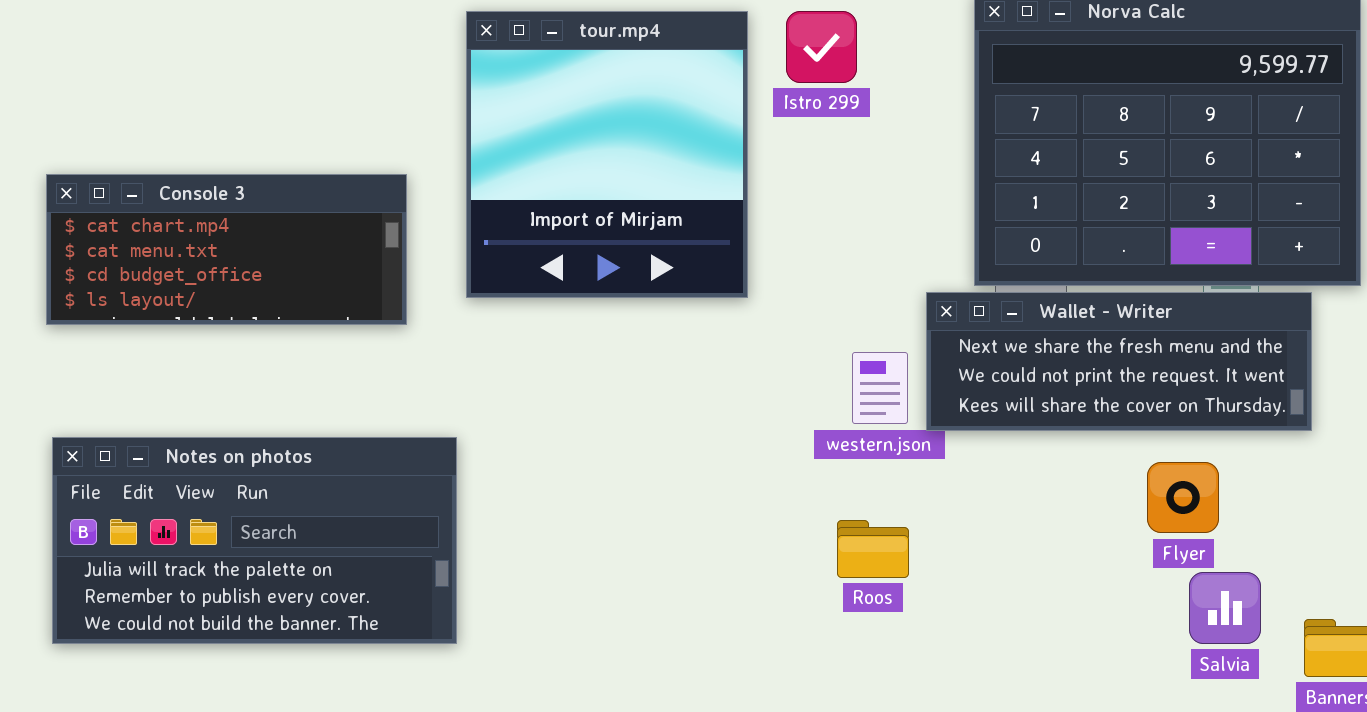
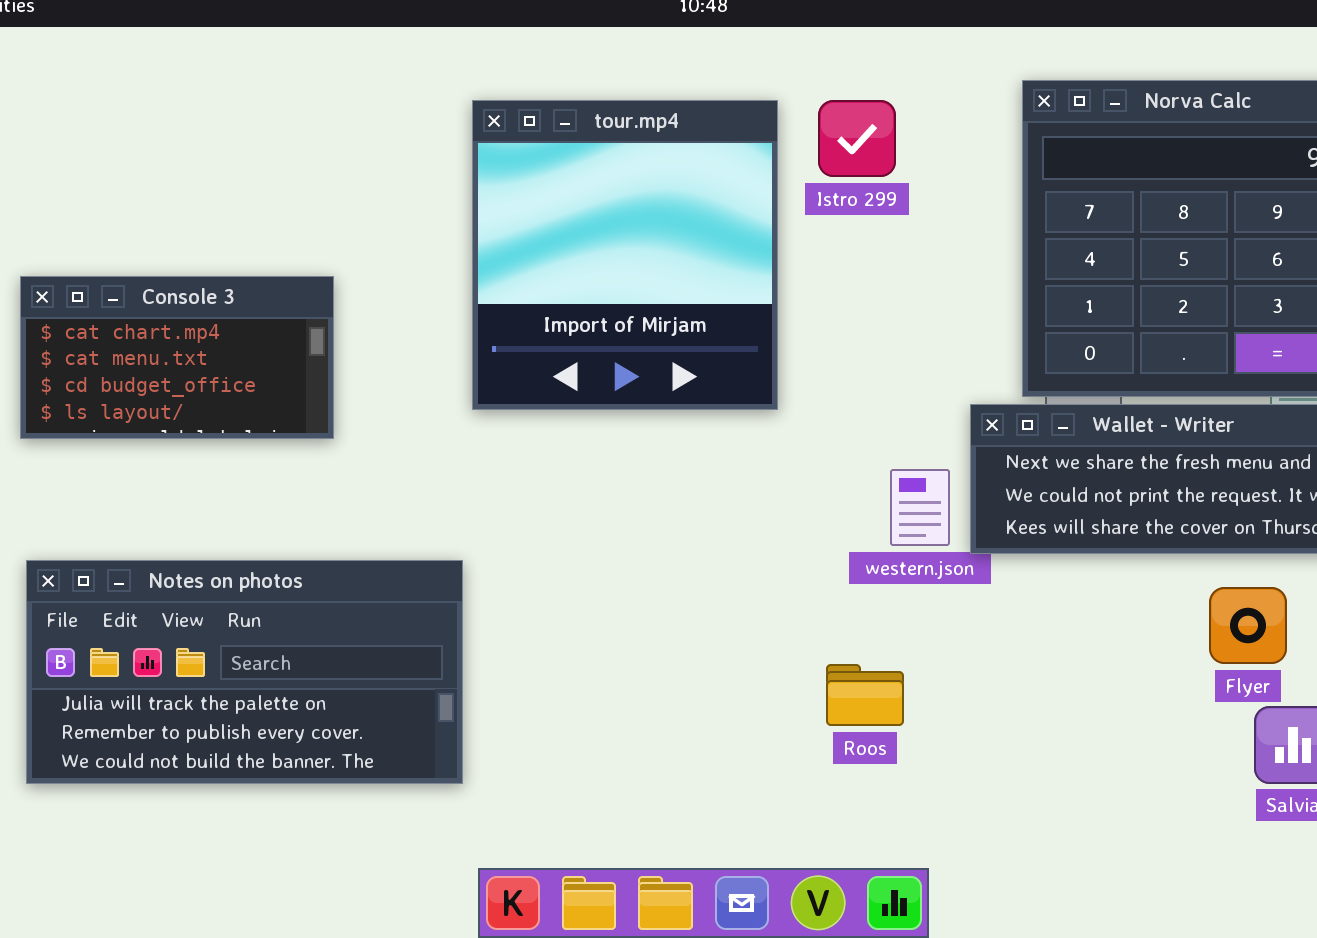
Console 3: [46,174,407,325] -> [20,276,334,439], resized
Roos: [837,520,909,578] -> [826,664,904,726], moved

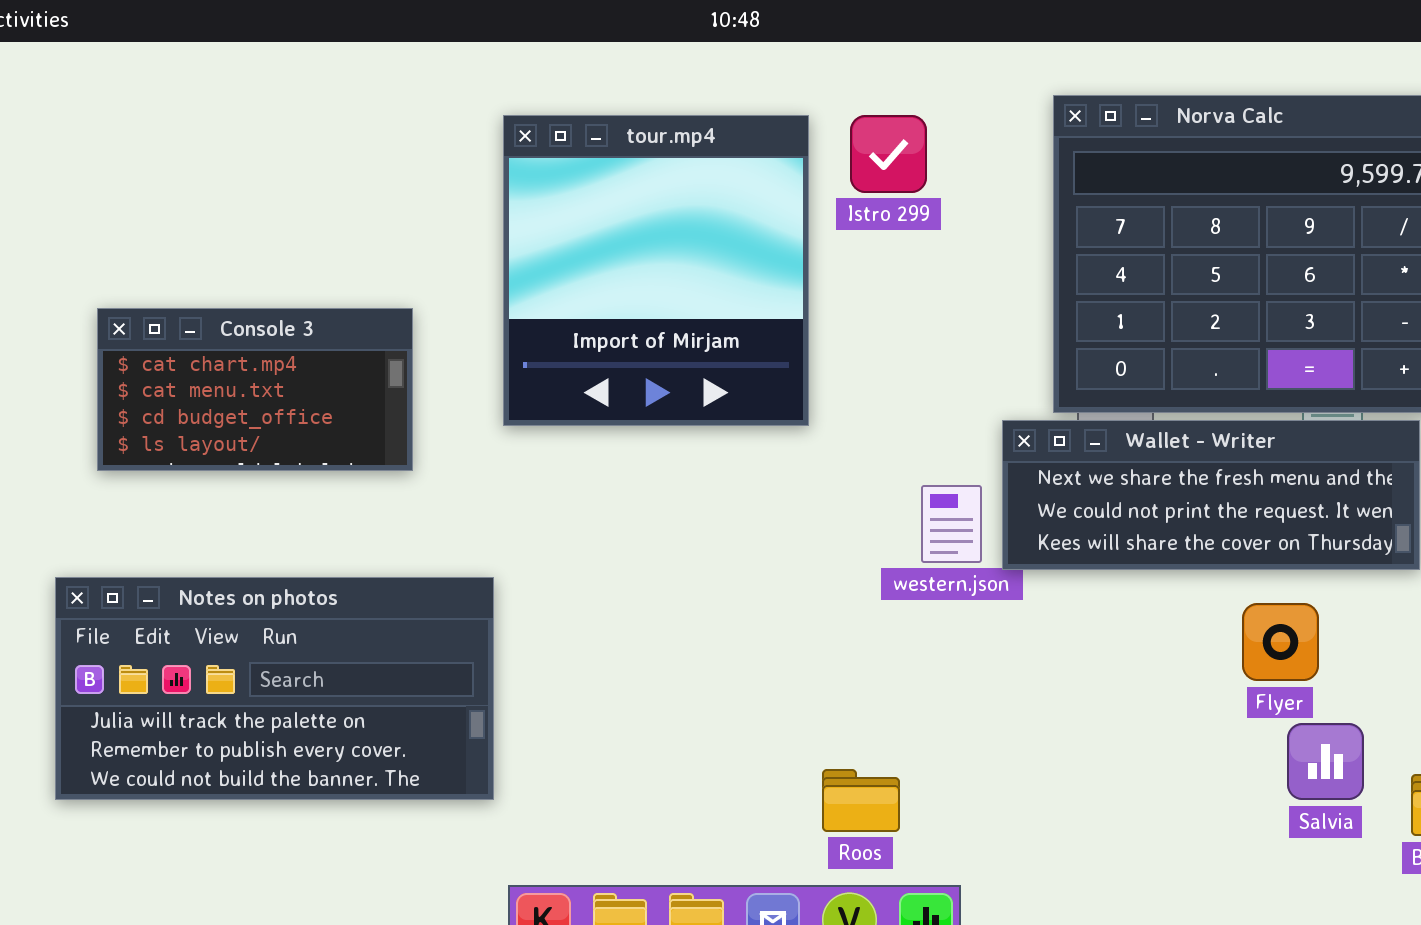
Console 3: [20,276,334,439] -> [97,308,413,471], moved
Roos: [826,664,904,726] -> [822,769,900,832], moved

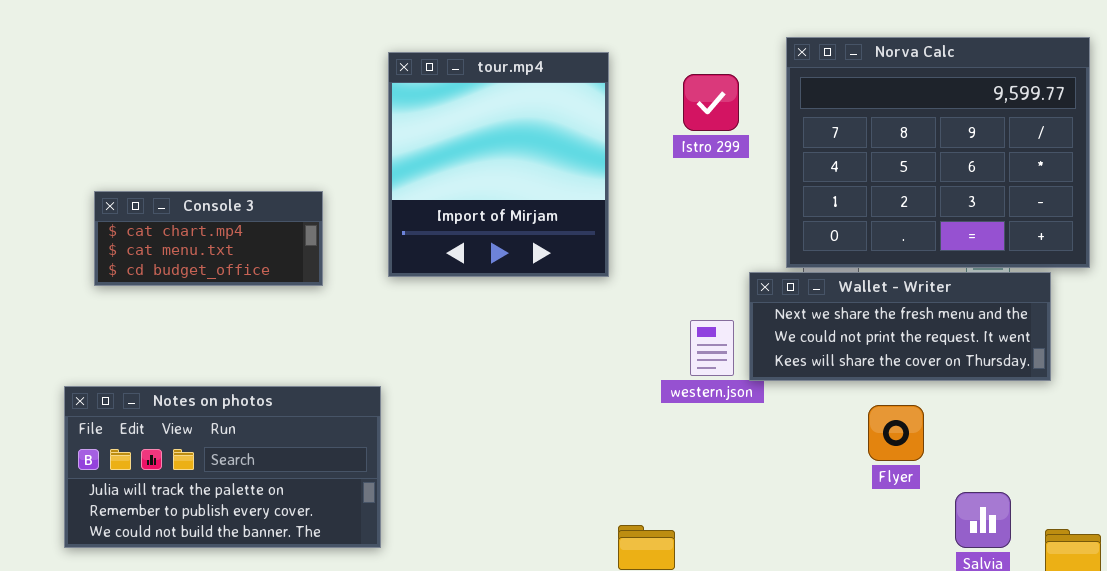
Istro 299: [850,115,927,193] -> [683,74,739,131], moved
Console 3: [97,308,413,471] -> [94,191,323,286], resized
Flyer: [1242,603,1319,681] -> [868,405,924,461], moved

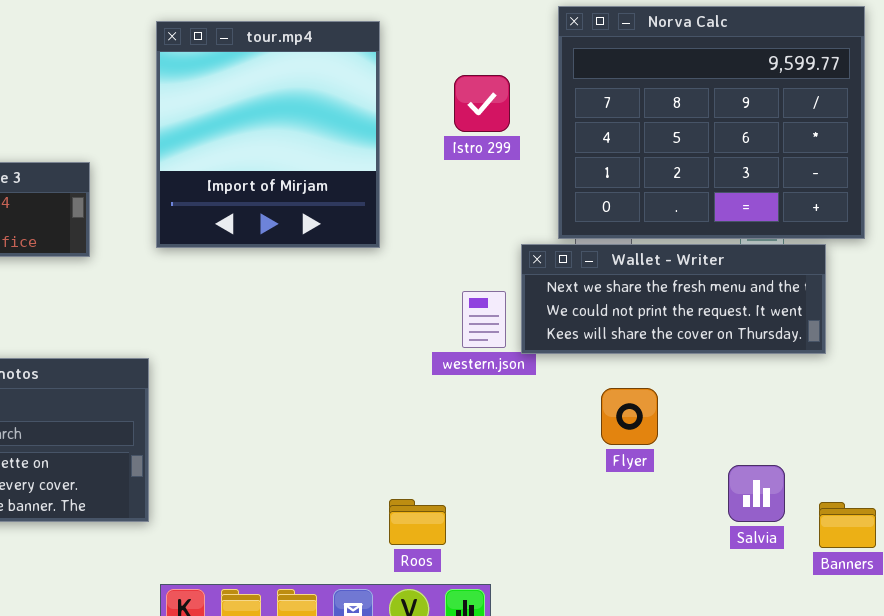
Istro 299: [683,74,739,131] -> [454,75,510,132], moved
Flyer: [868,405,924,461] -> [601,388,658,445], moved

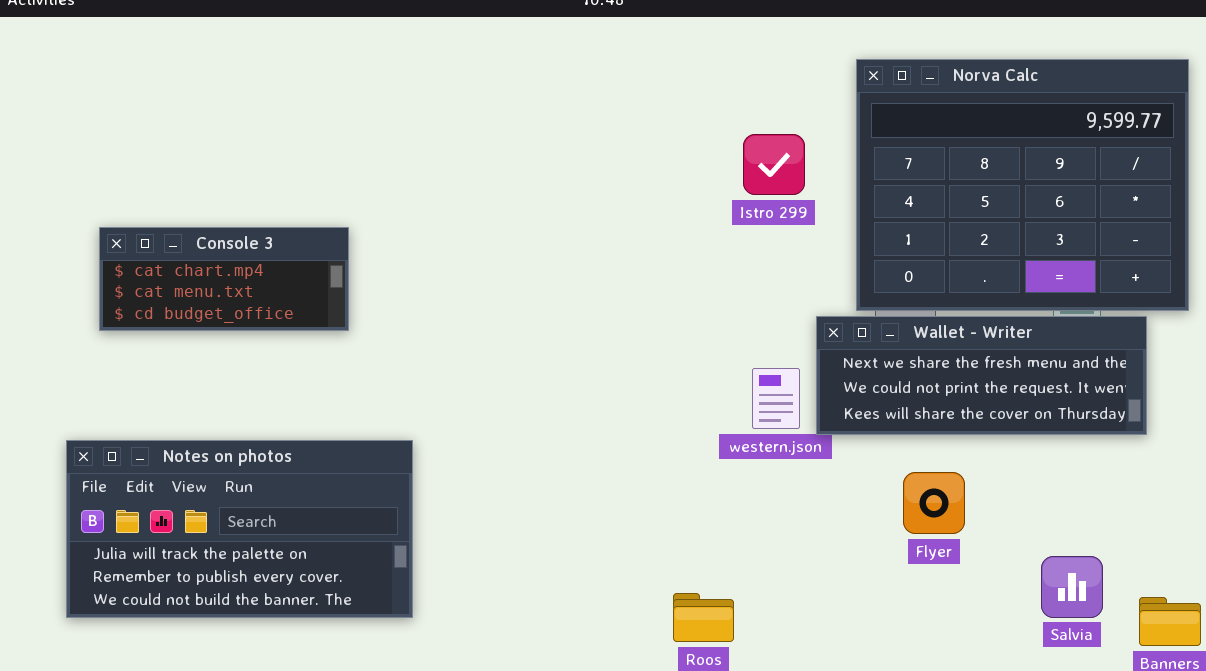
tour.mp4: [156,21,380,248] -> none, closed

